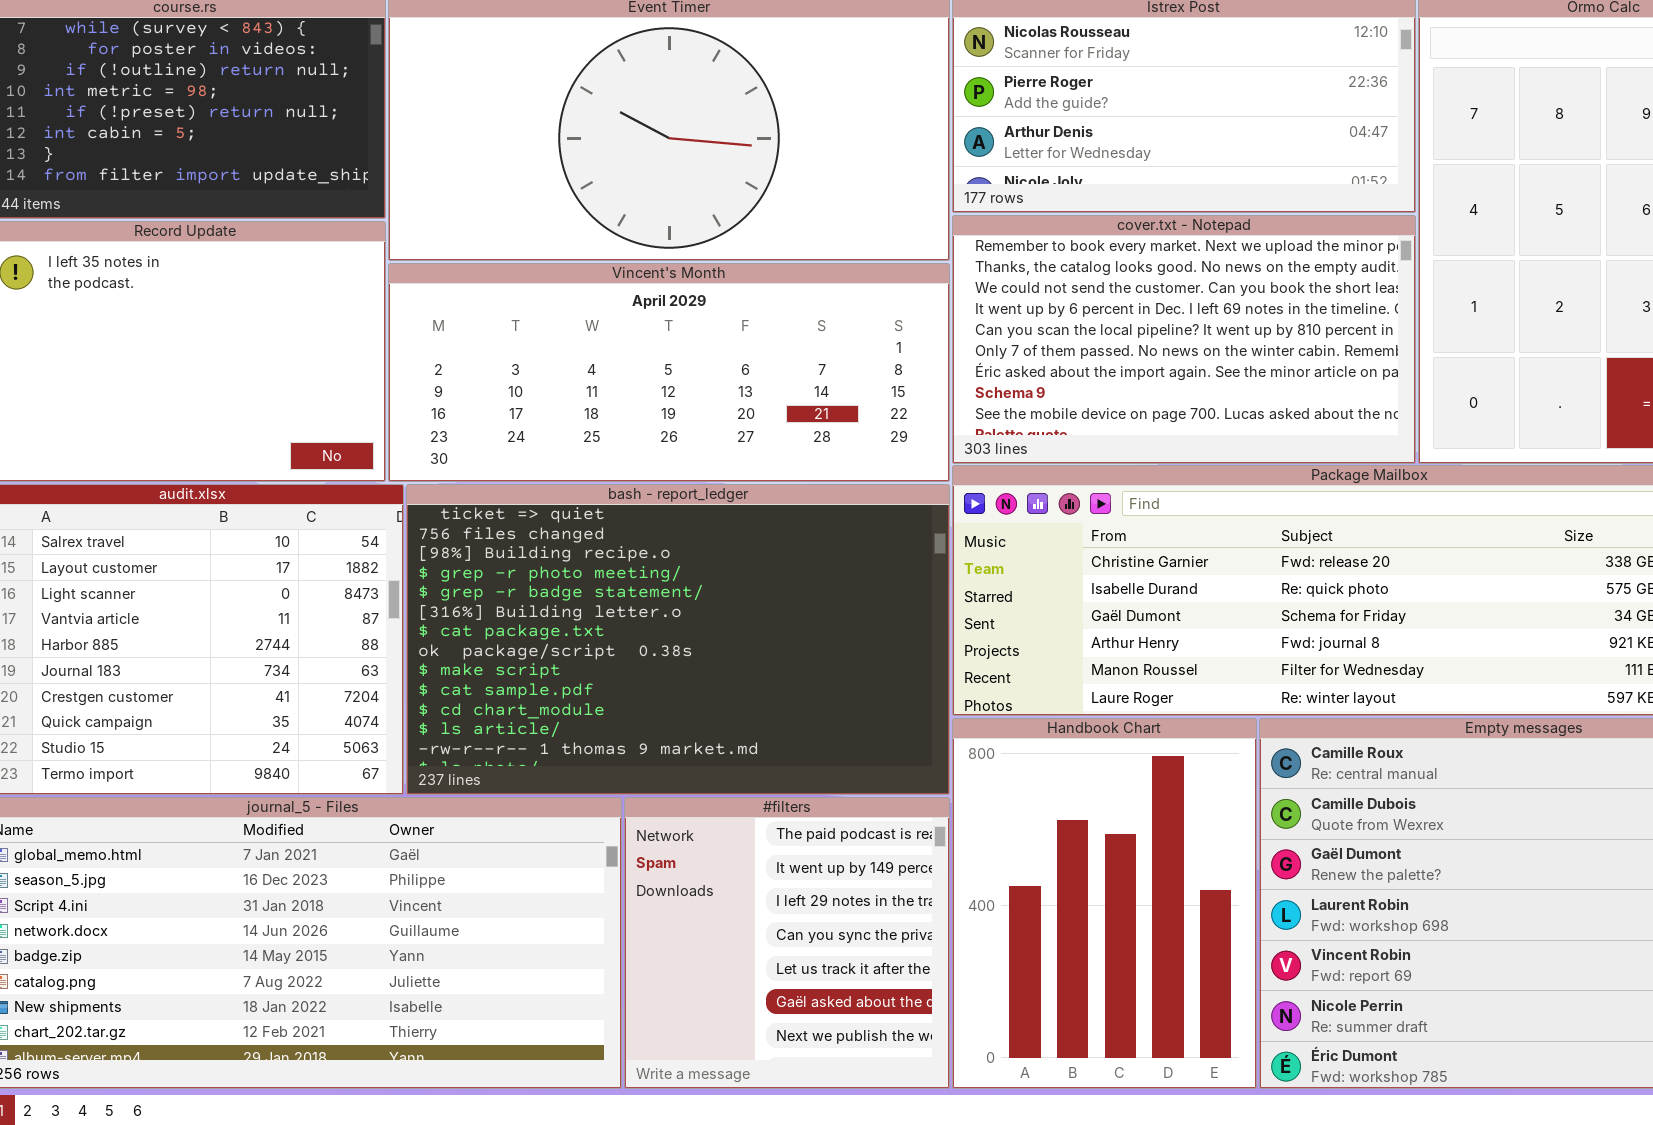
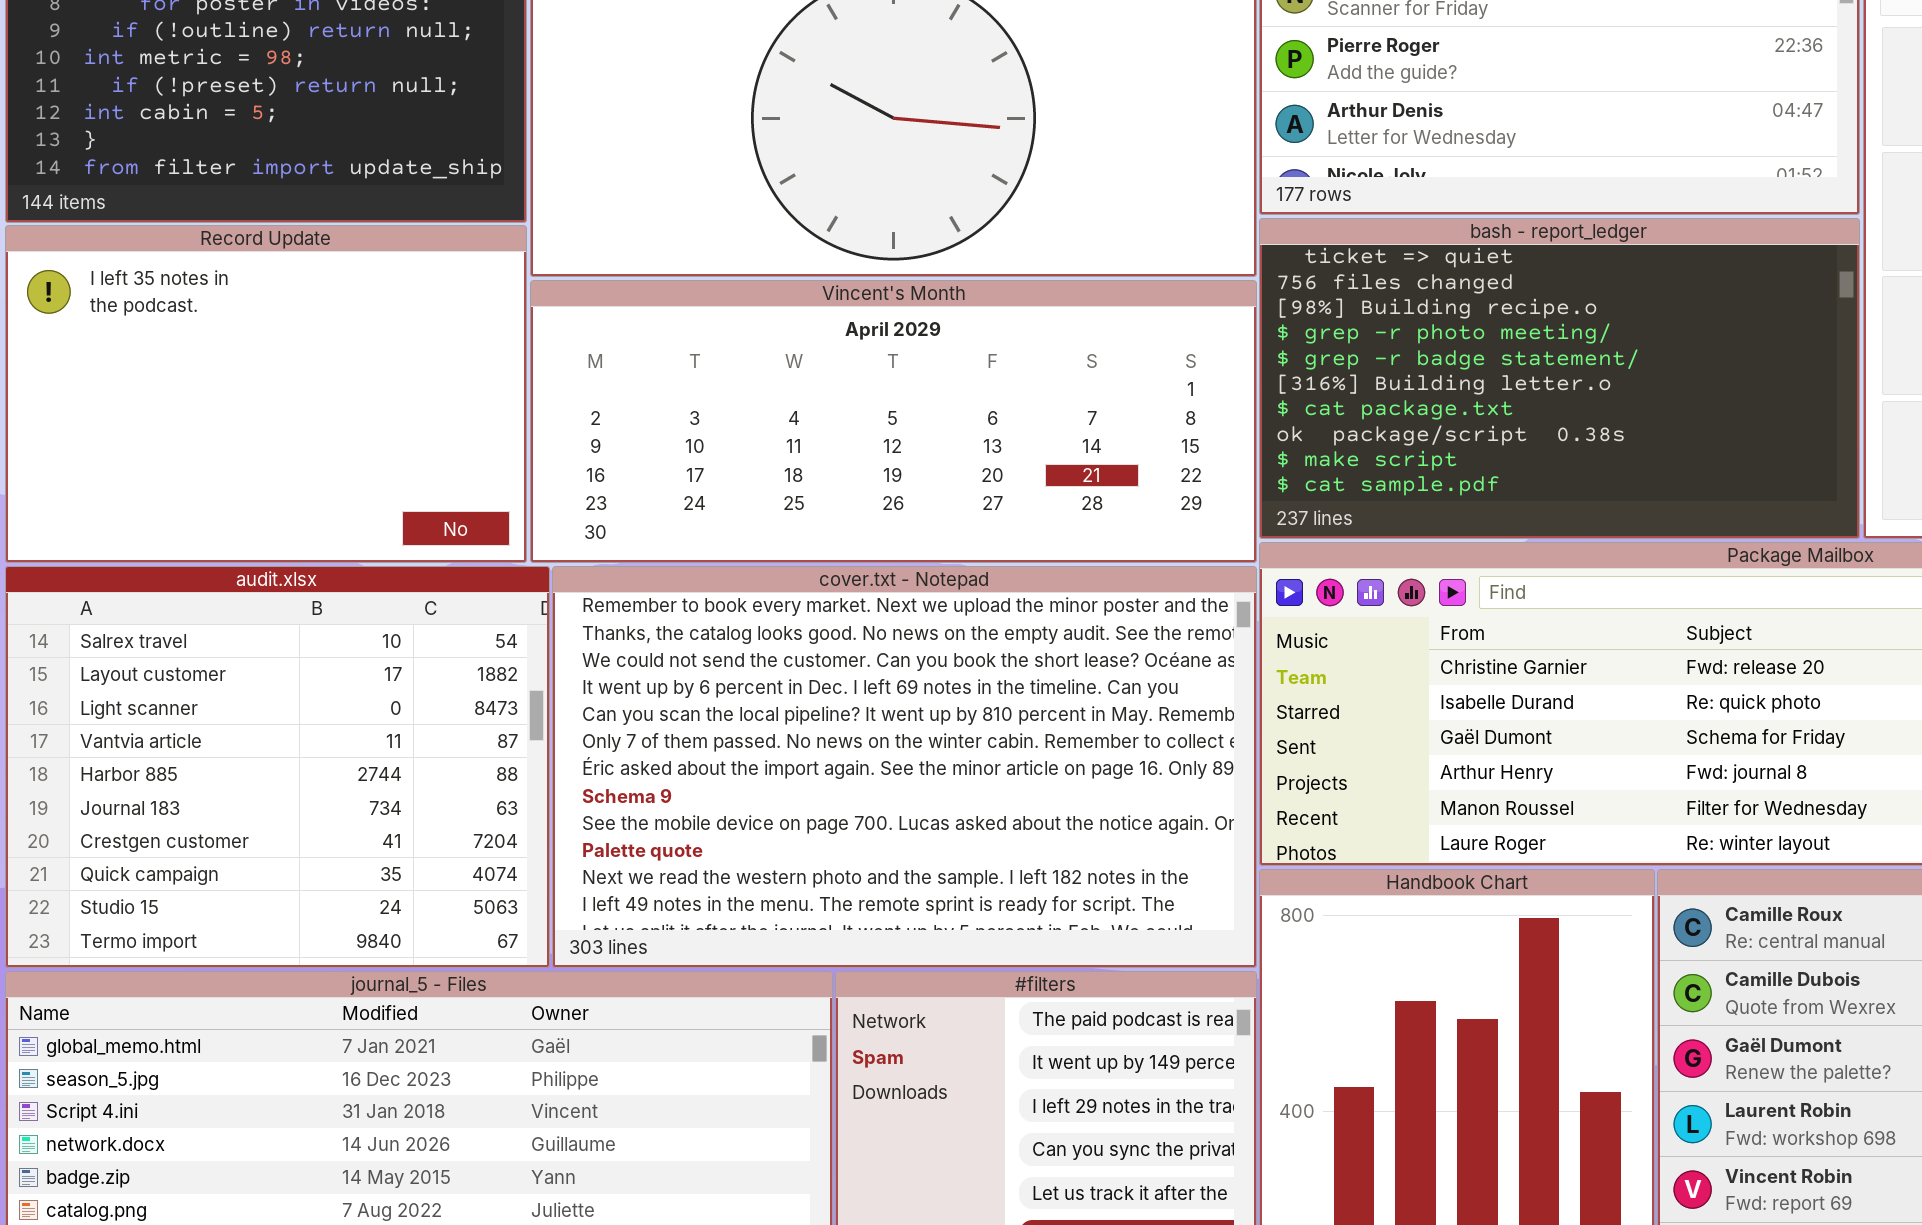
cover.txt - Notepad: [952,215,1416,464] -> [552,566,1257,968], moved, resized
bash - report_ledger: [406,484,950,795] -> [1259,218,1860,539], moved, resized

